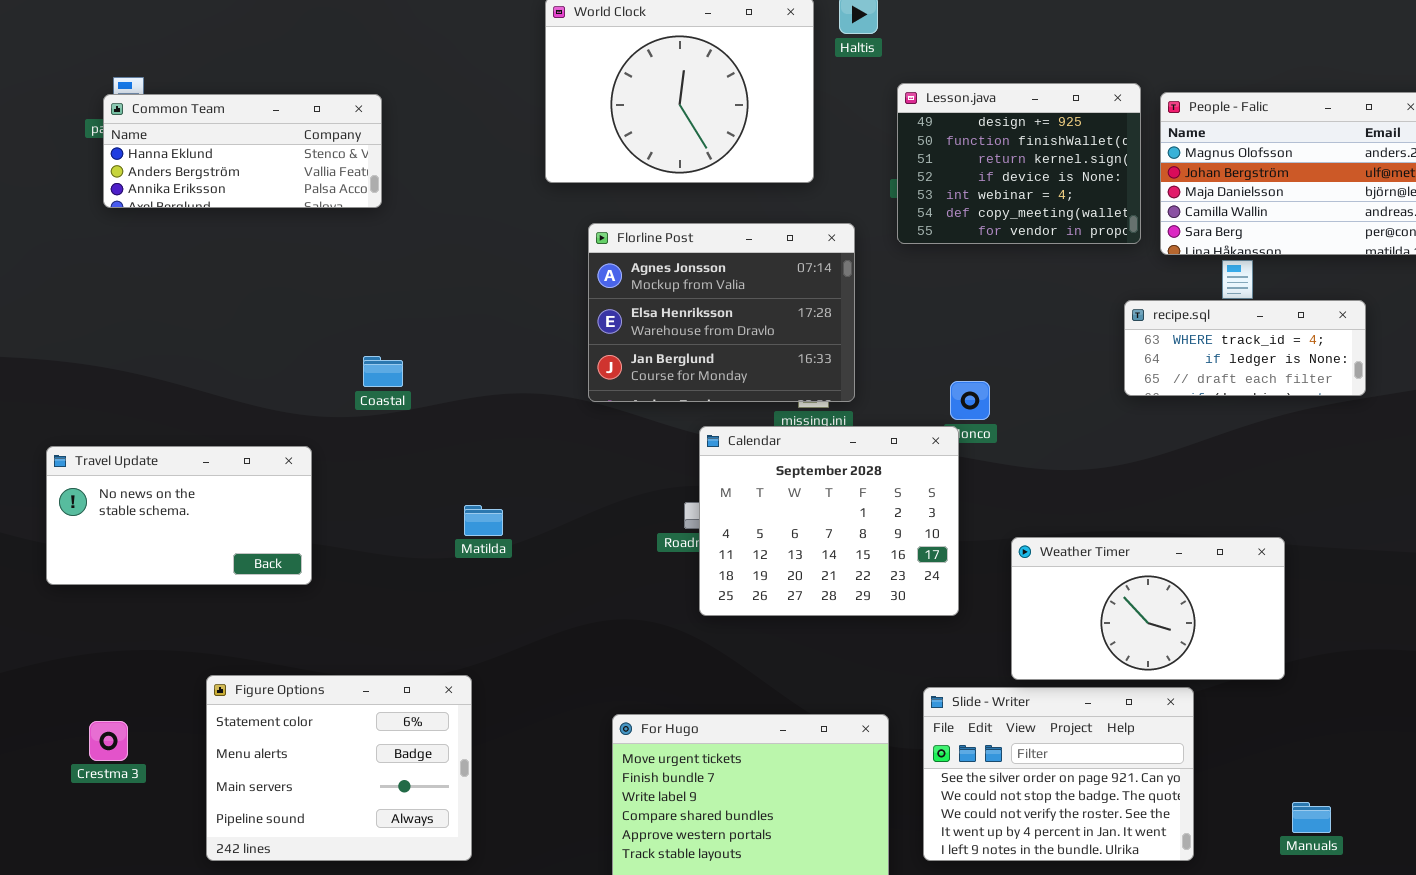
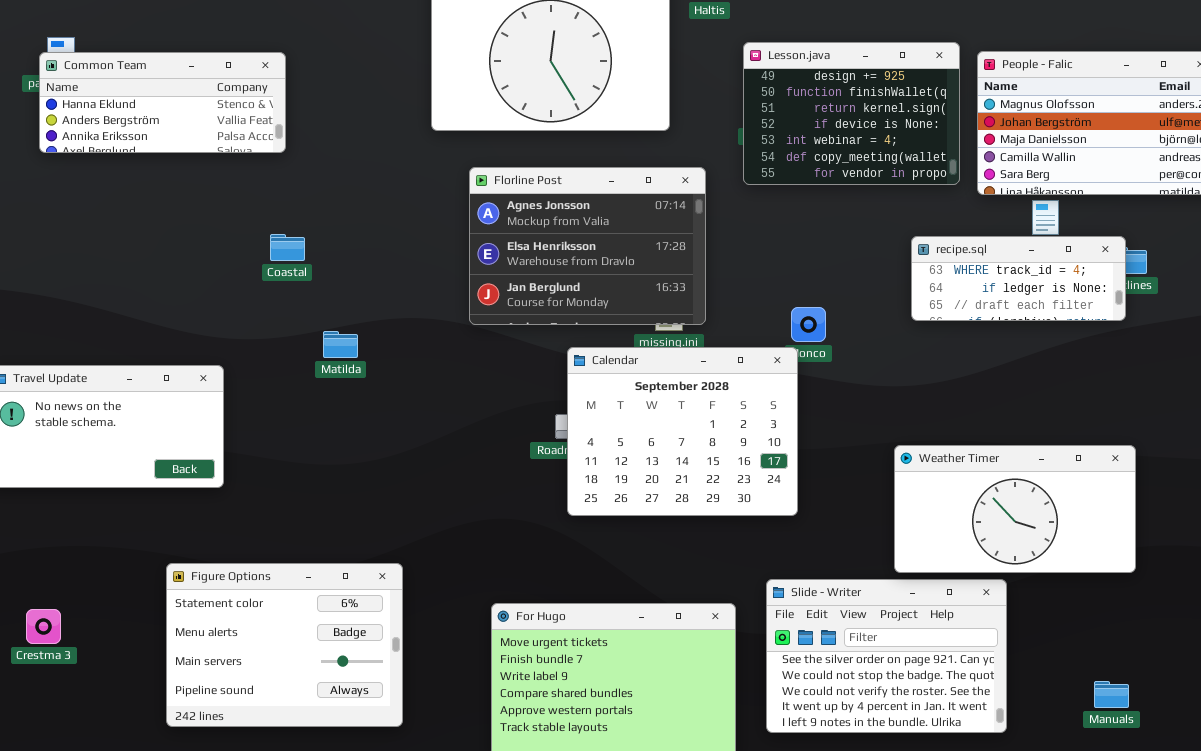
recipe.sql: [1124,300,1366,396] -> [911,236,1126,321], moved
Coastal: [363,356,403,387] -> [270,234,305,261], moved
Matilda: [464,505,503,536] -> [323,331,358,358], moved
Weather Timer: [1011,537,1285,680] -> [894,445,1136,573], moved
Figure Options: [206,675,472,861] -> [166,563,403,727], moved

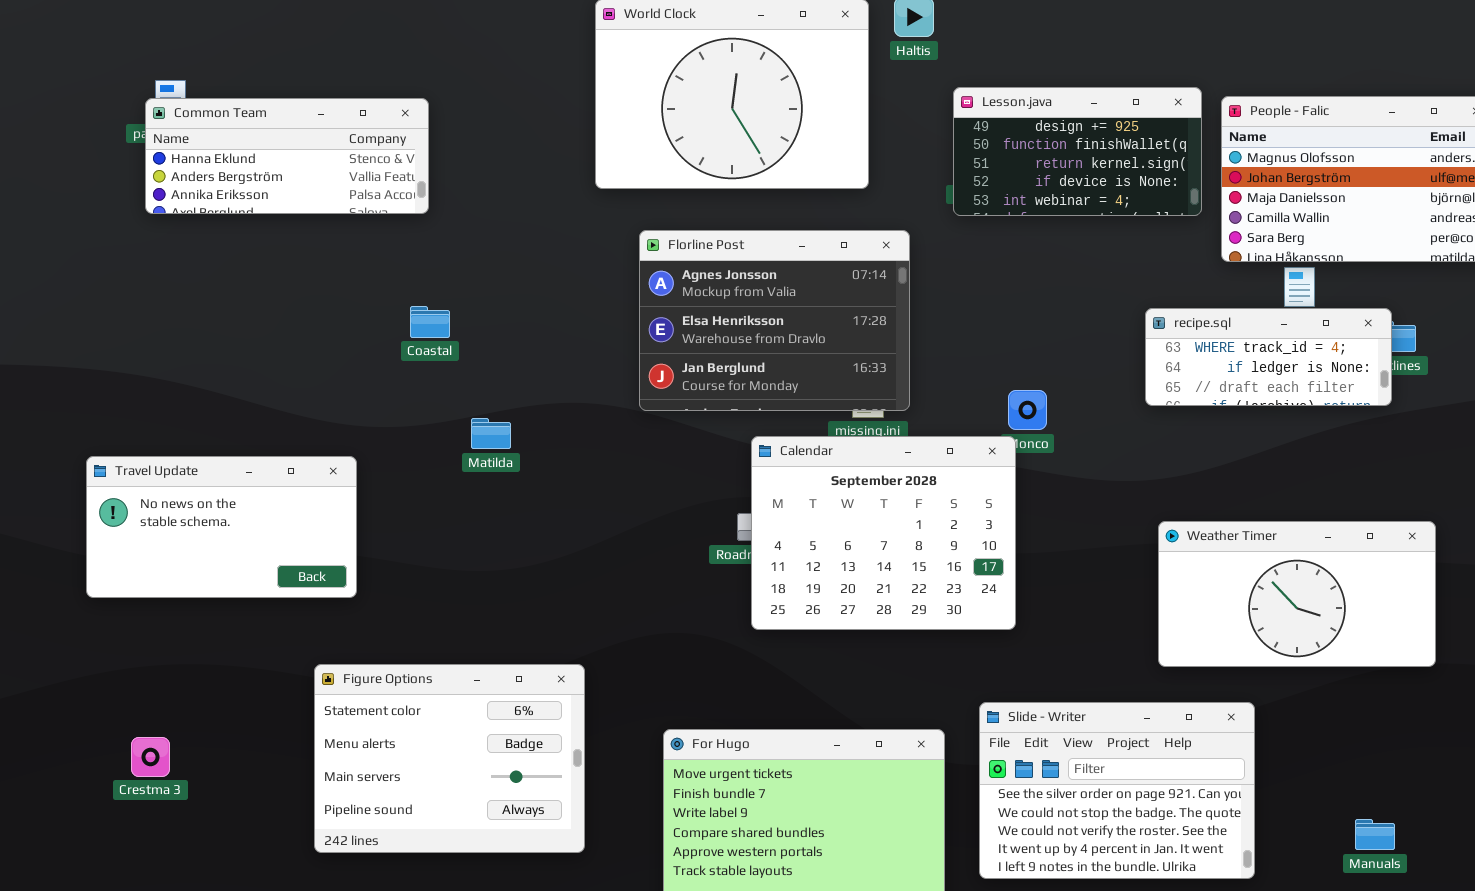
Lesson.java: [743,42,960,185] -> [953,87,1202,216], resized
Weather Timer: [894,445,1136,573] -> [1158,521,1436,667], moved
Figure Options: [166,563,403,727] -> [314,664,585,853], moved

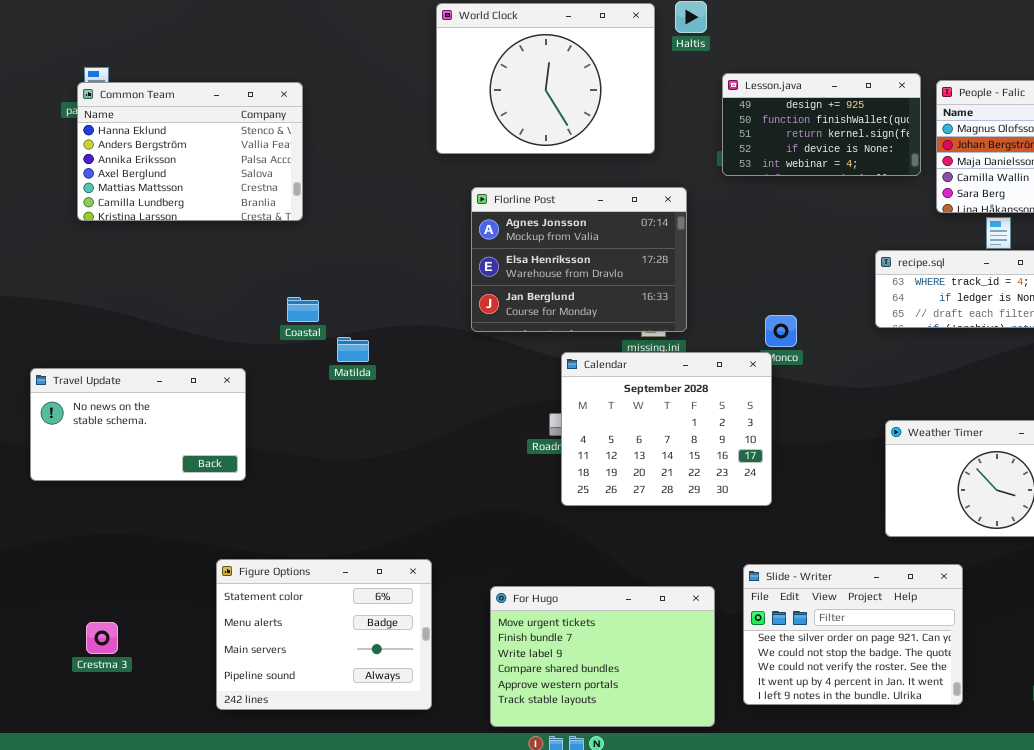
Common Team: [145,98,429,214] -> [77,82,303,221], resized
Coastal: [410,306,450,338] -> [287,297,319,322], moved
Figure Options: [314,664,585,853] -> [216,559,432,710], moved
Crestma 3: [131,737,170,777] -> [86,622,118,654], moved

